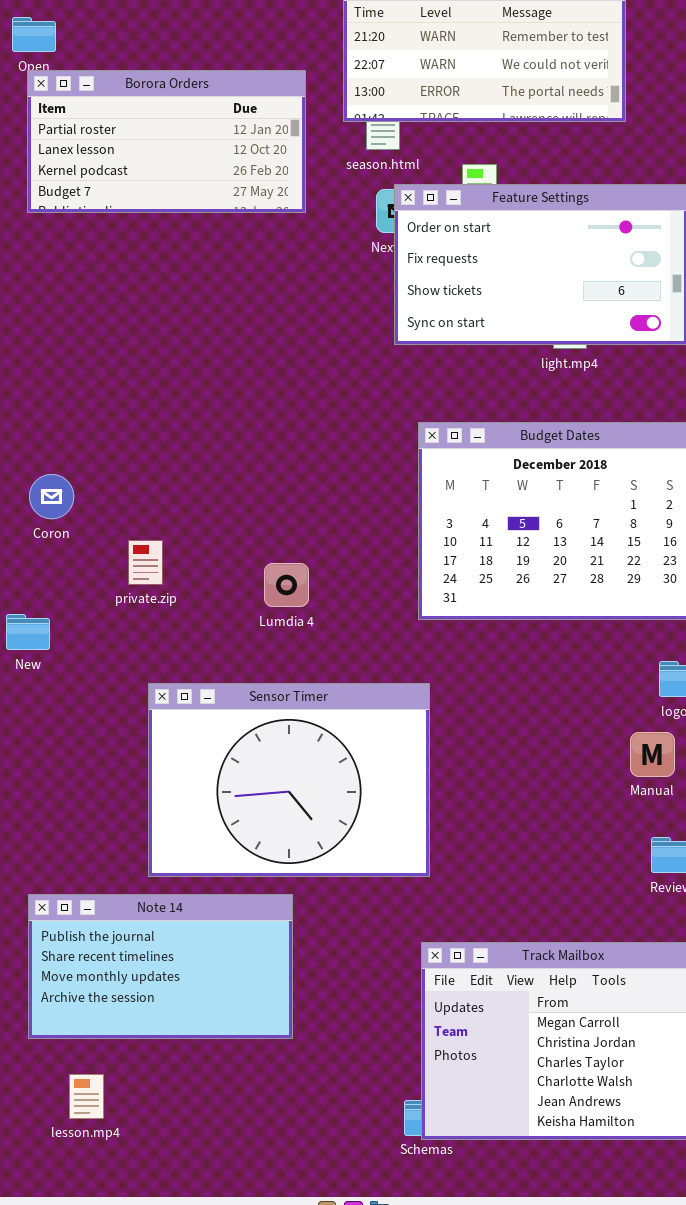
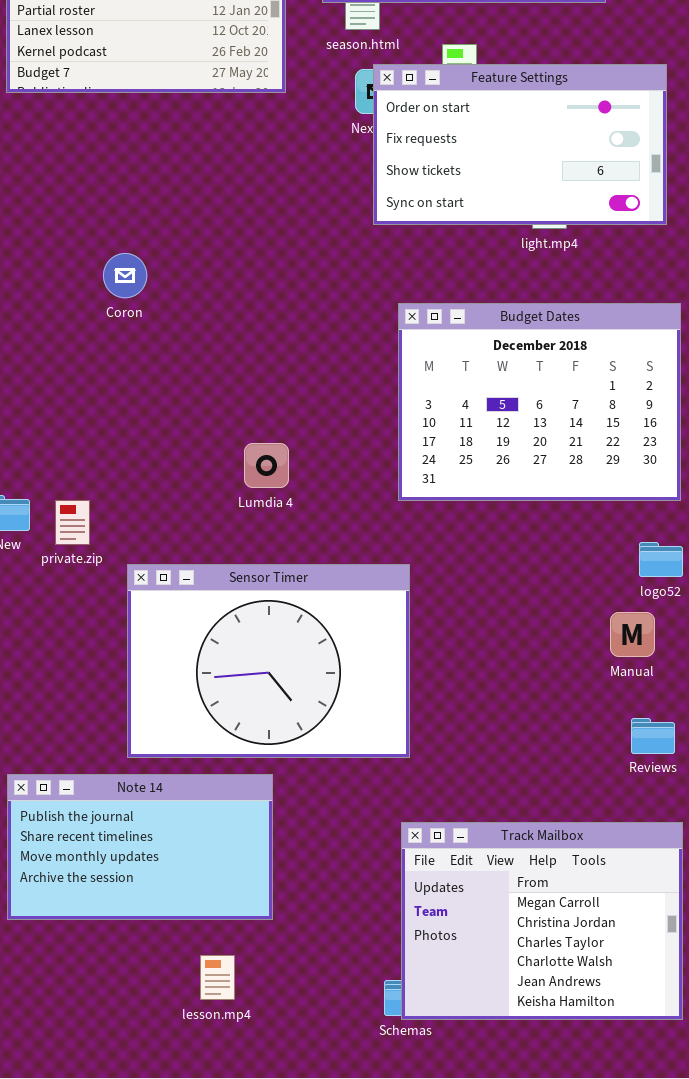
Coron: [29,474,74,519] -> [103,253,147,298], moved
private.zip: [128,540,163,585] -> [55,500,90,545], moved
lesson.mp4: [69,1074,104,1119] -> [200,955,235,1000], moved

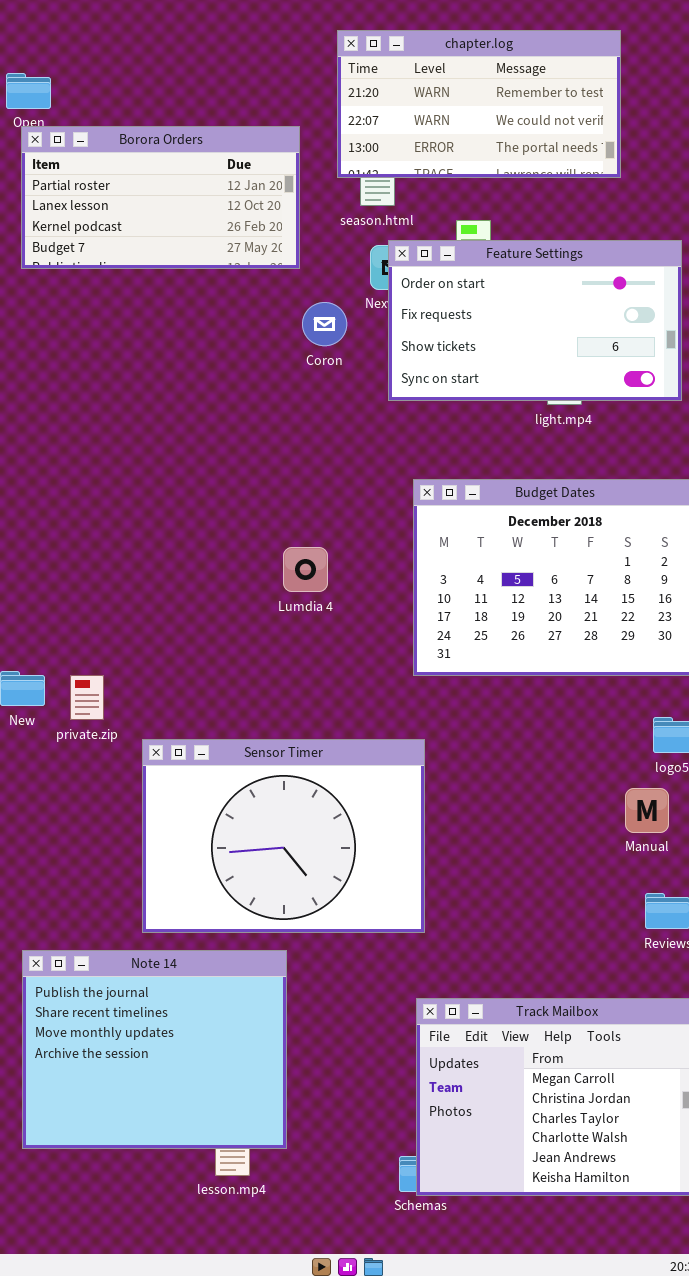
Coron: [103,253,147,298] -> [302,302,347,346], moved
Lumdia 4: [244,443,289,488] -> [283,547,328,592], moved
Note 14: [7,774,273,920] -> [22,950,287,1149], resized

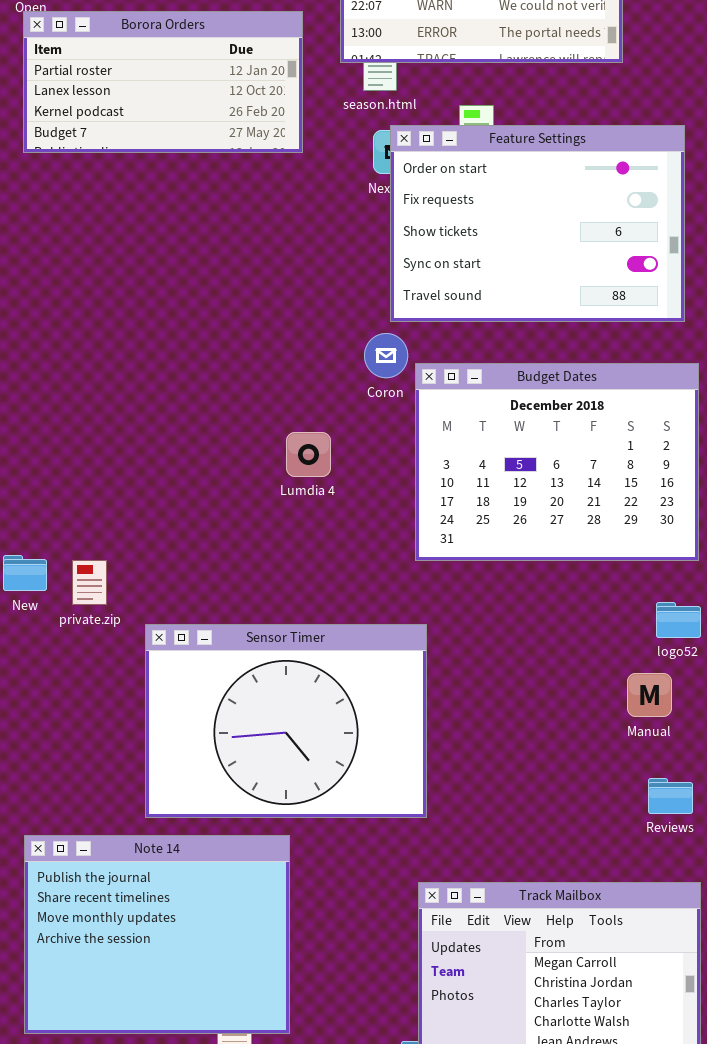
Feature Settings: [388,240,682,401] -> [390,125,685,322], resized
Coron: [302,302,347,346] -> [364,333,408,378], moved

